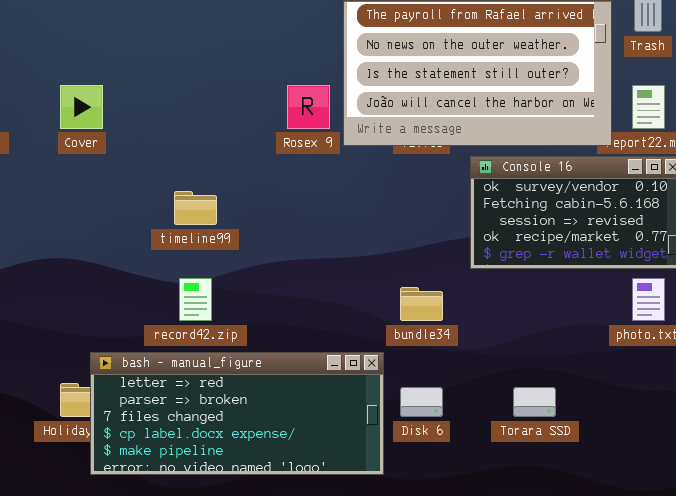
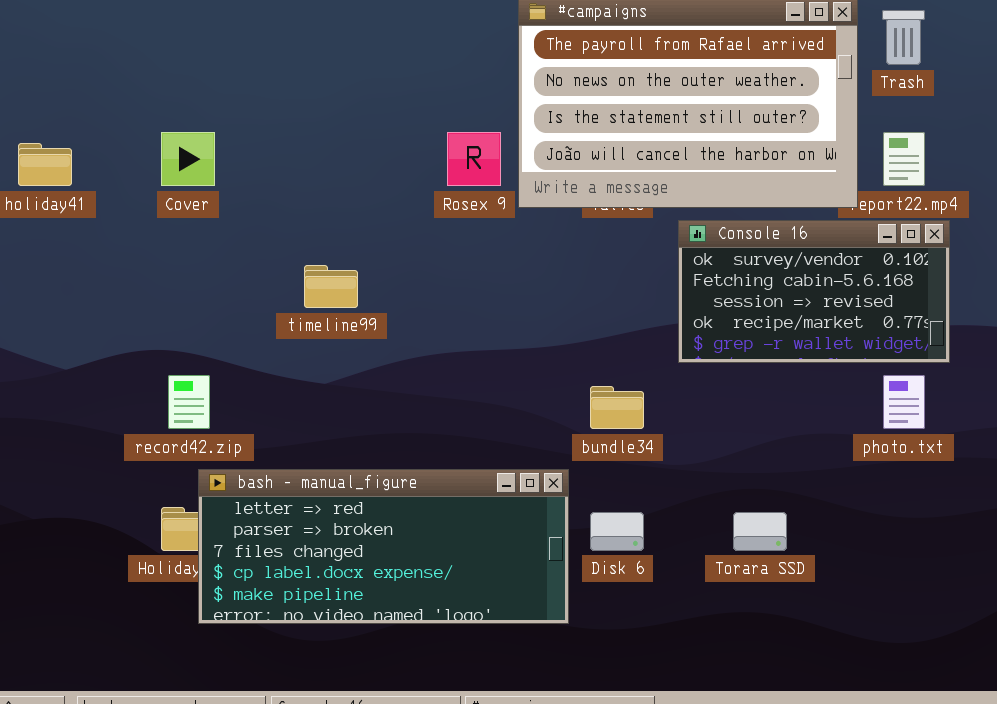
record42.zip: [179,278,212,321] -> [168,375,210,429], moved

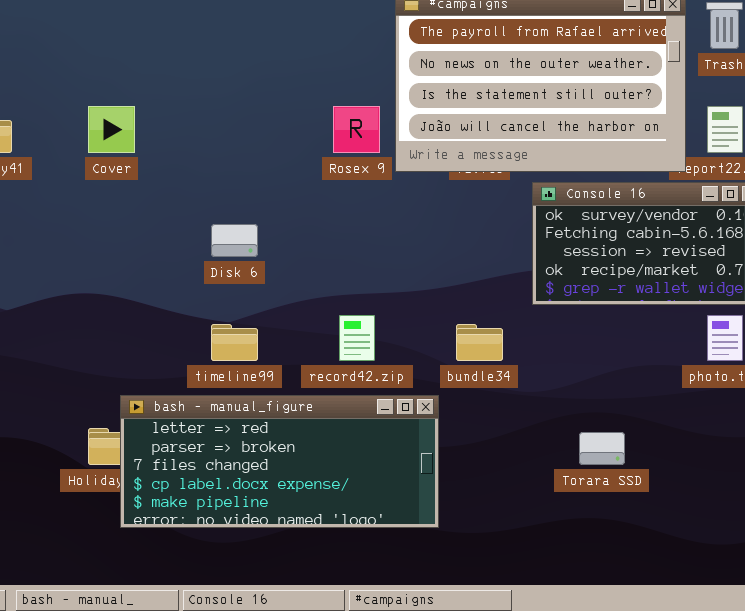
timeline99: [304,265,358,308] -> [211,324,258,361], moved
record42.zip: [168,375,210,429] -> [339,315,375,361], moved
Disk 6: [590,512,644,551] -> [211,224,258,257], moved

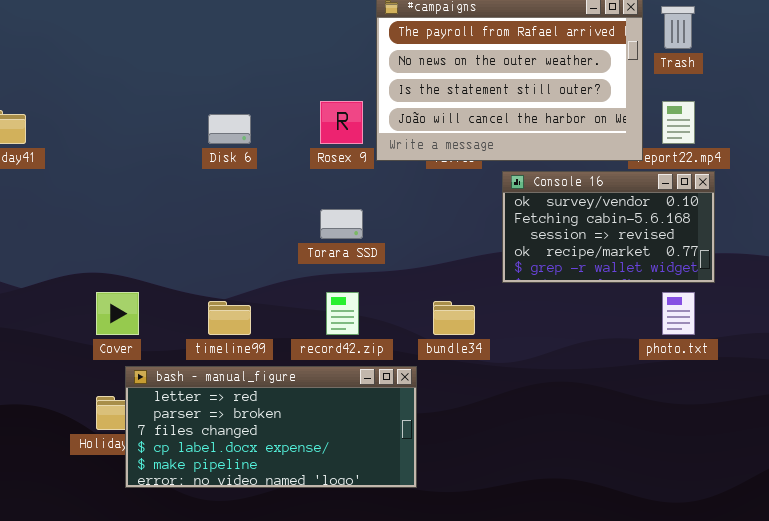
Cover: [88,106,135,153] -> [96,292,139,335], moved
Disk 6: [211,224,258,257] -> [208,114,251,144], moved
Torara SSD: [579,432,625,465] -> [320,209,363,239], moved

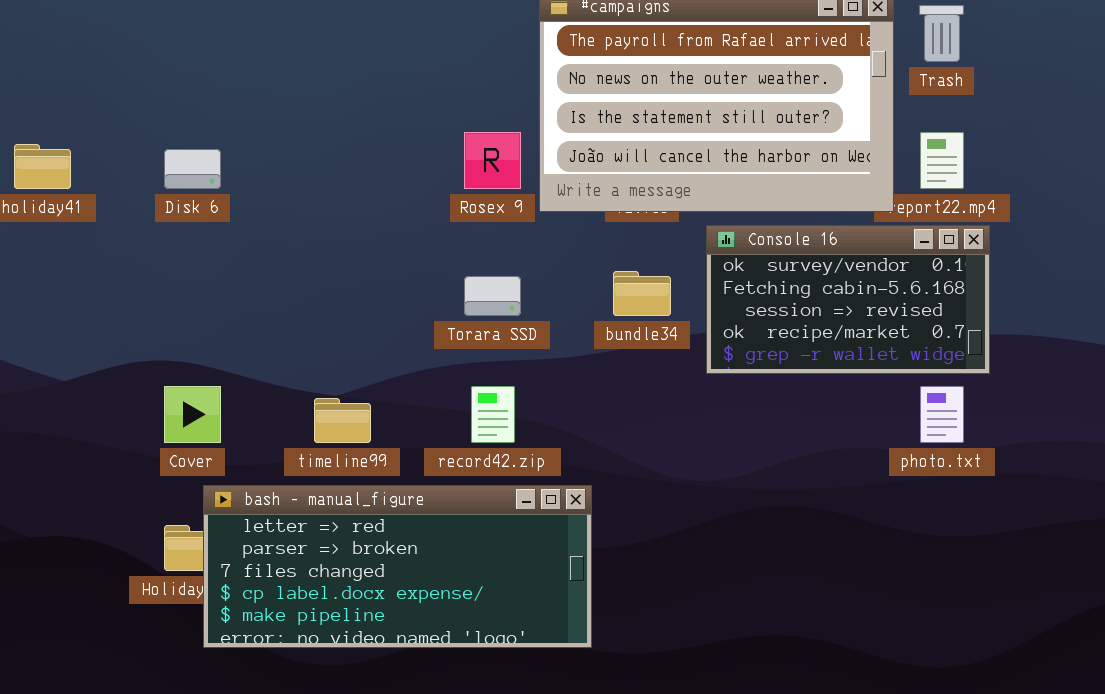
Disk 6: [208,114,251,144] -> [164,149,221,189], moved
bundle34: [433,301,475,335] -> [613,271,671,316], moved

